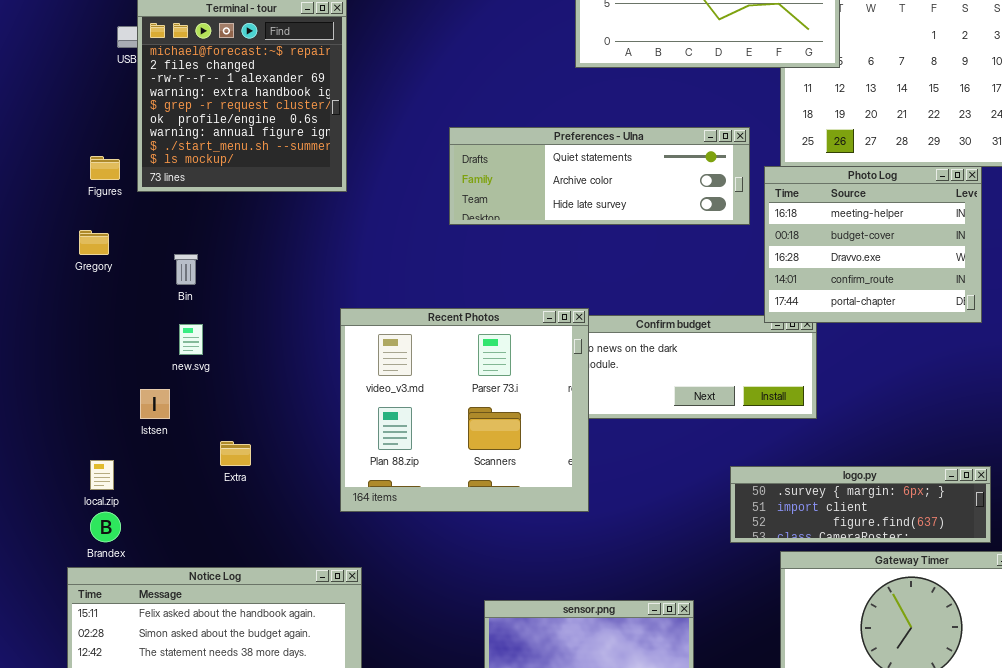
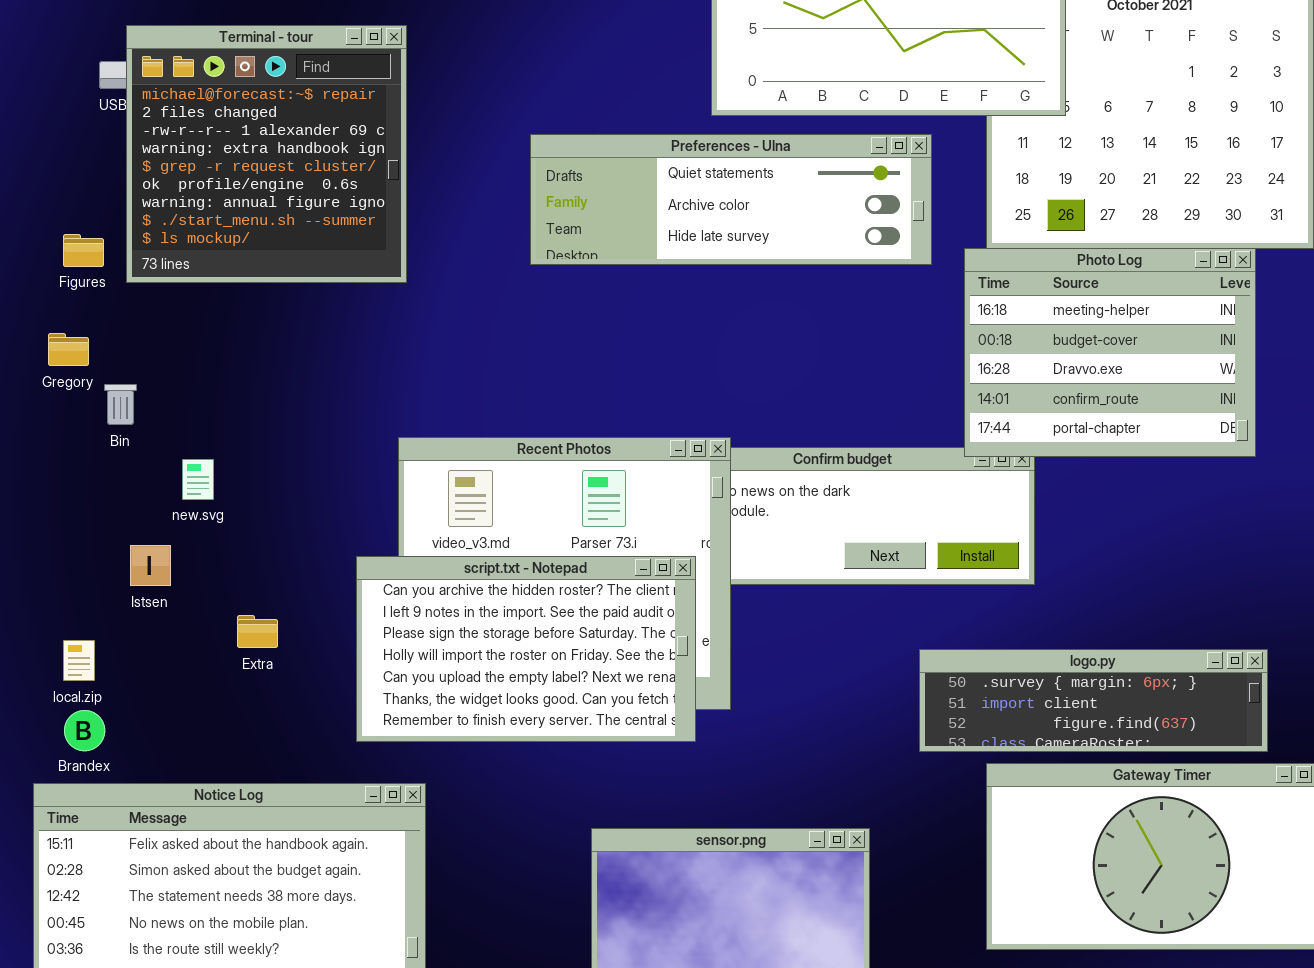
Preferences - Ulna: [449,127,750,225] -> [530,134,932,265], moved
Bin: [174,254,198,285] -> [104,384,137,425], moved
script.txt - Notepad: none -> [356,556,696,742], opened

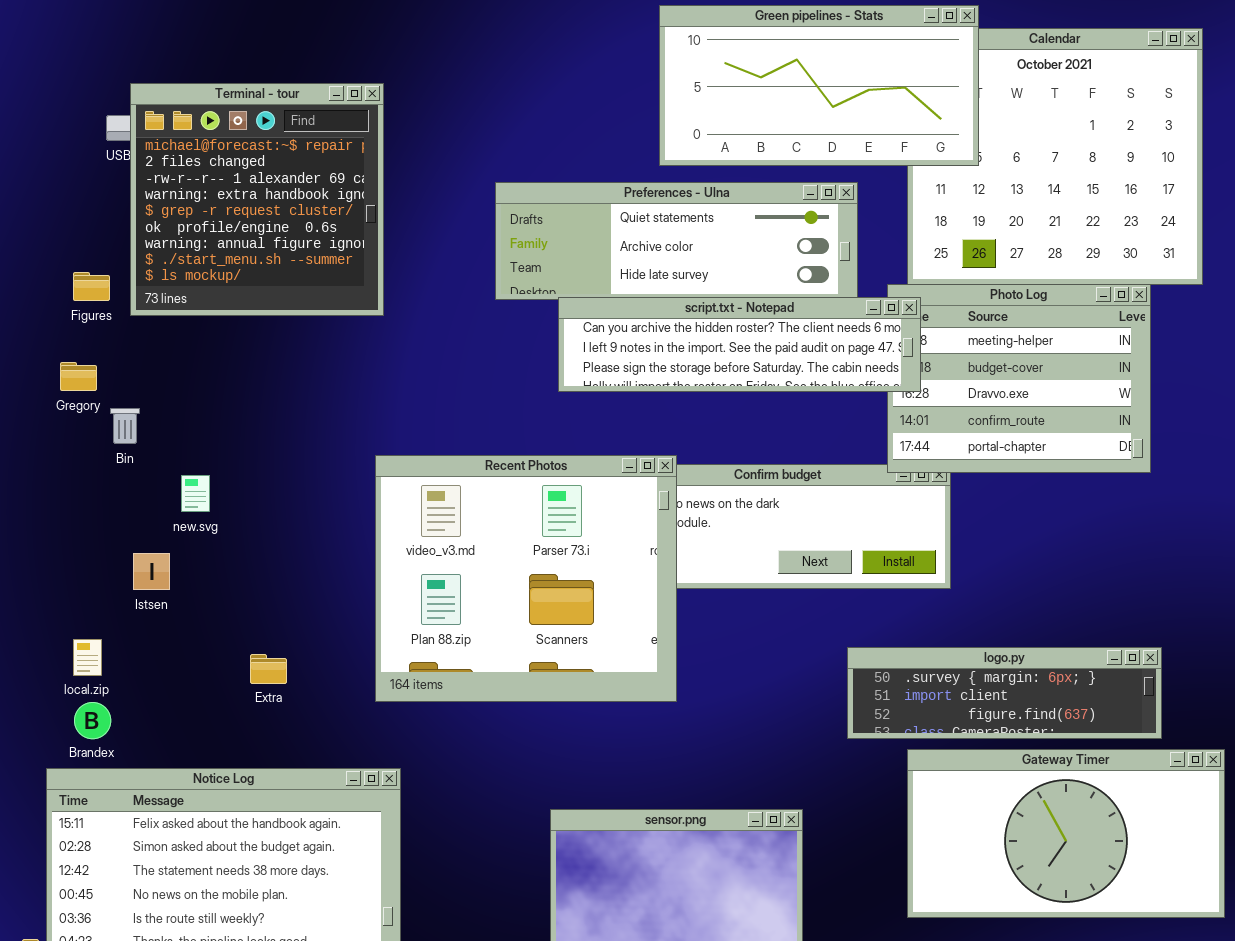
script.txt - Notepad: [356,556,696,742] -> [558,297,921,392], moved, resized
Extra: [237,615,278,648] -> [250,654,287,684], moved

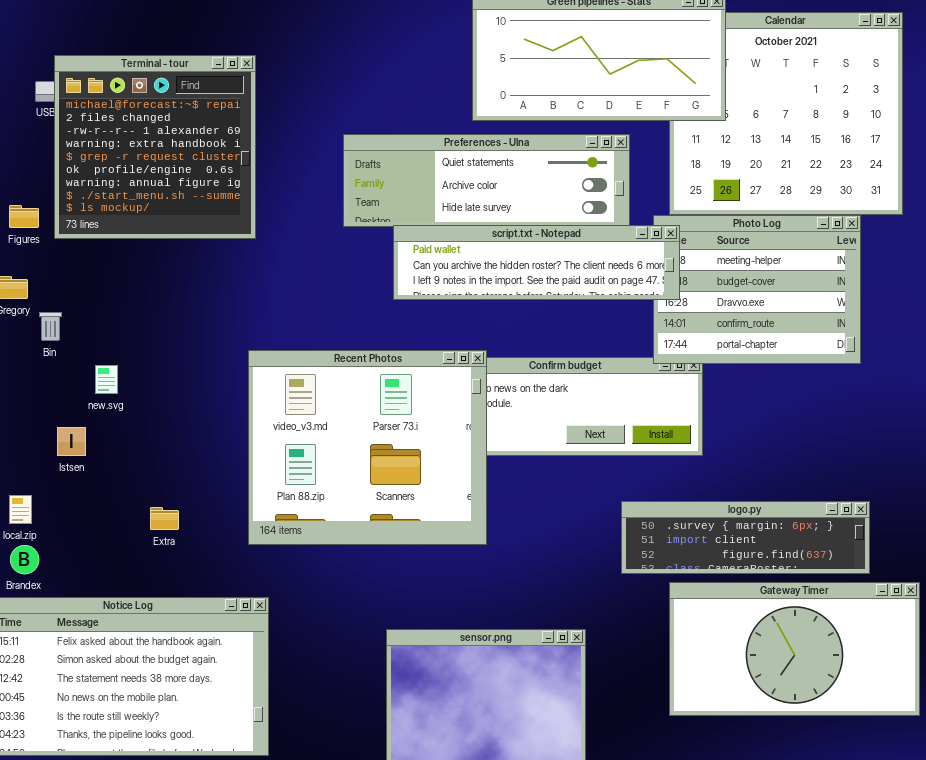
script.txt - Notepad: [558,297,921,392] -> [393,225,680,300], scrolled up 1 row

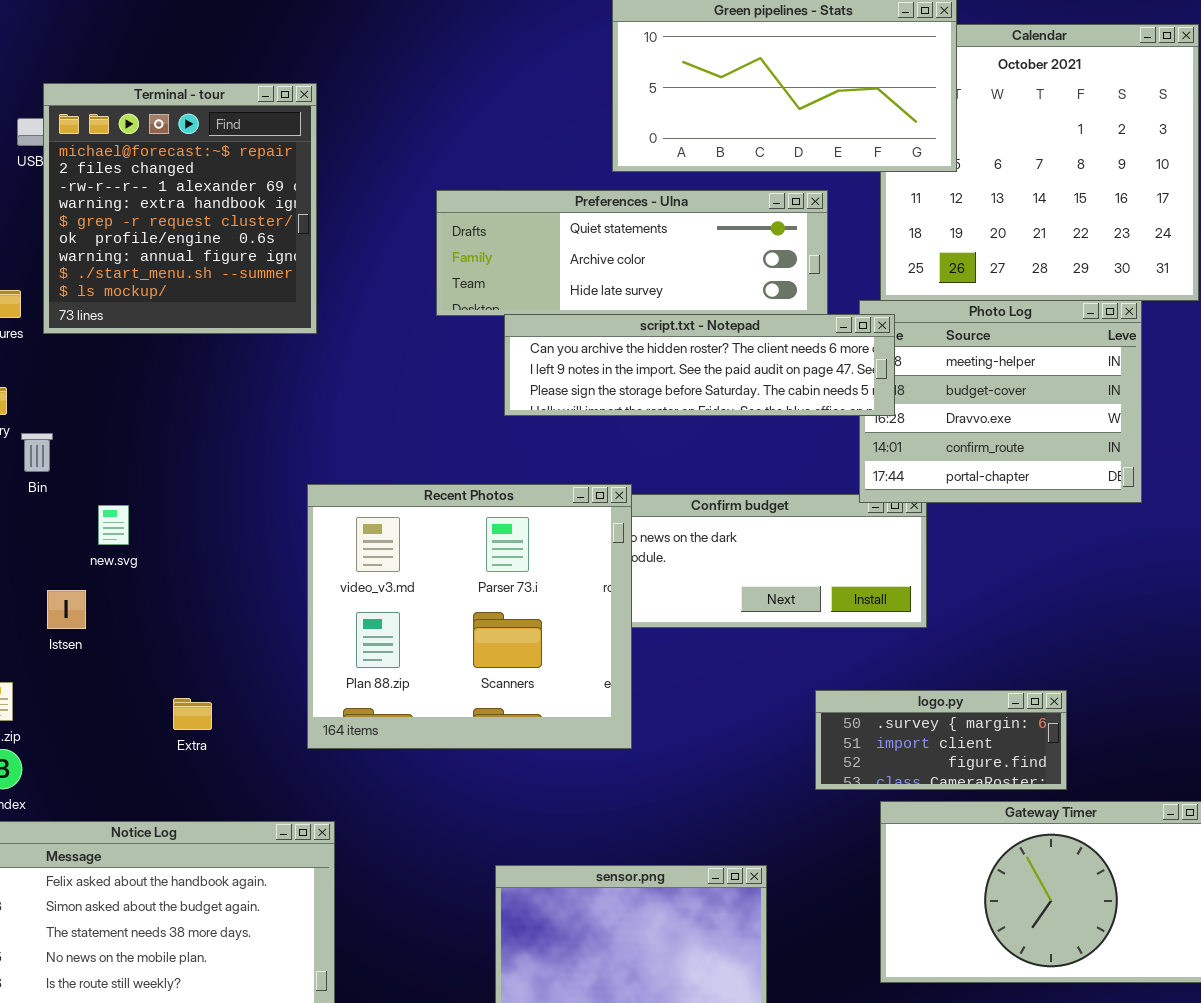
script.txt - Notepad: [393,225,680,300] -> [504,314,895,416], scrolled down 1 row
logo.py: [621,501,870,574] -> [815,690,1067,790], resized

